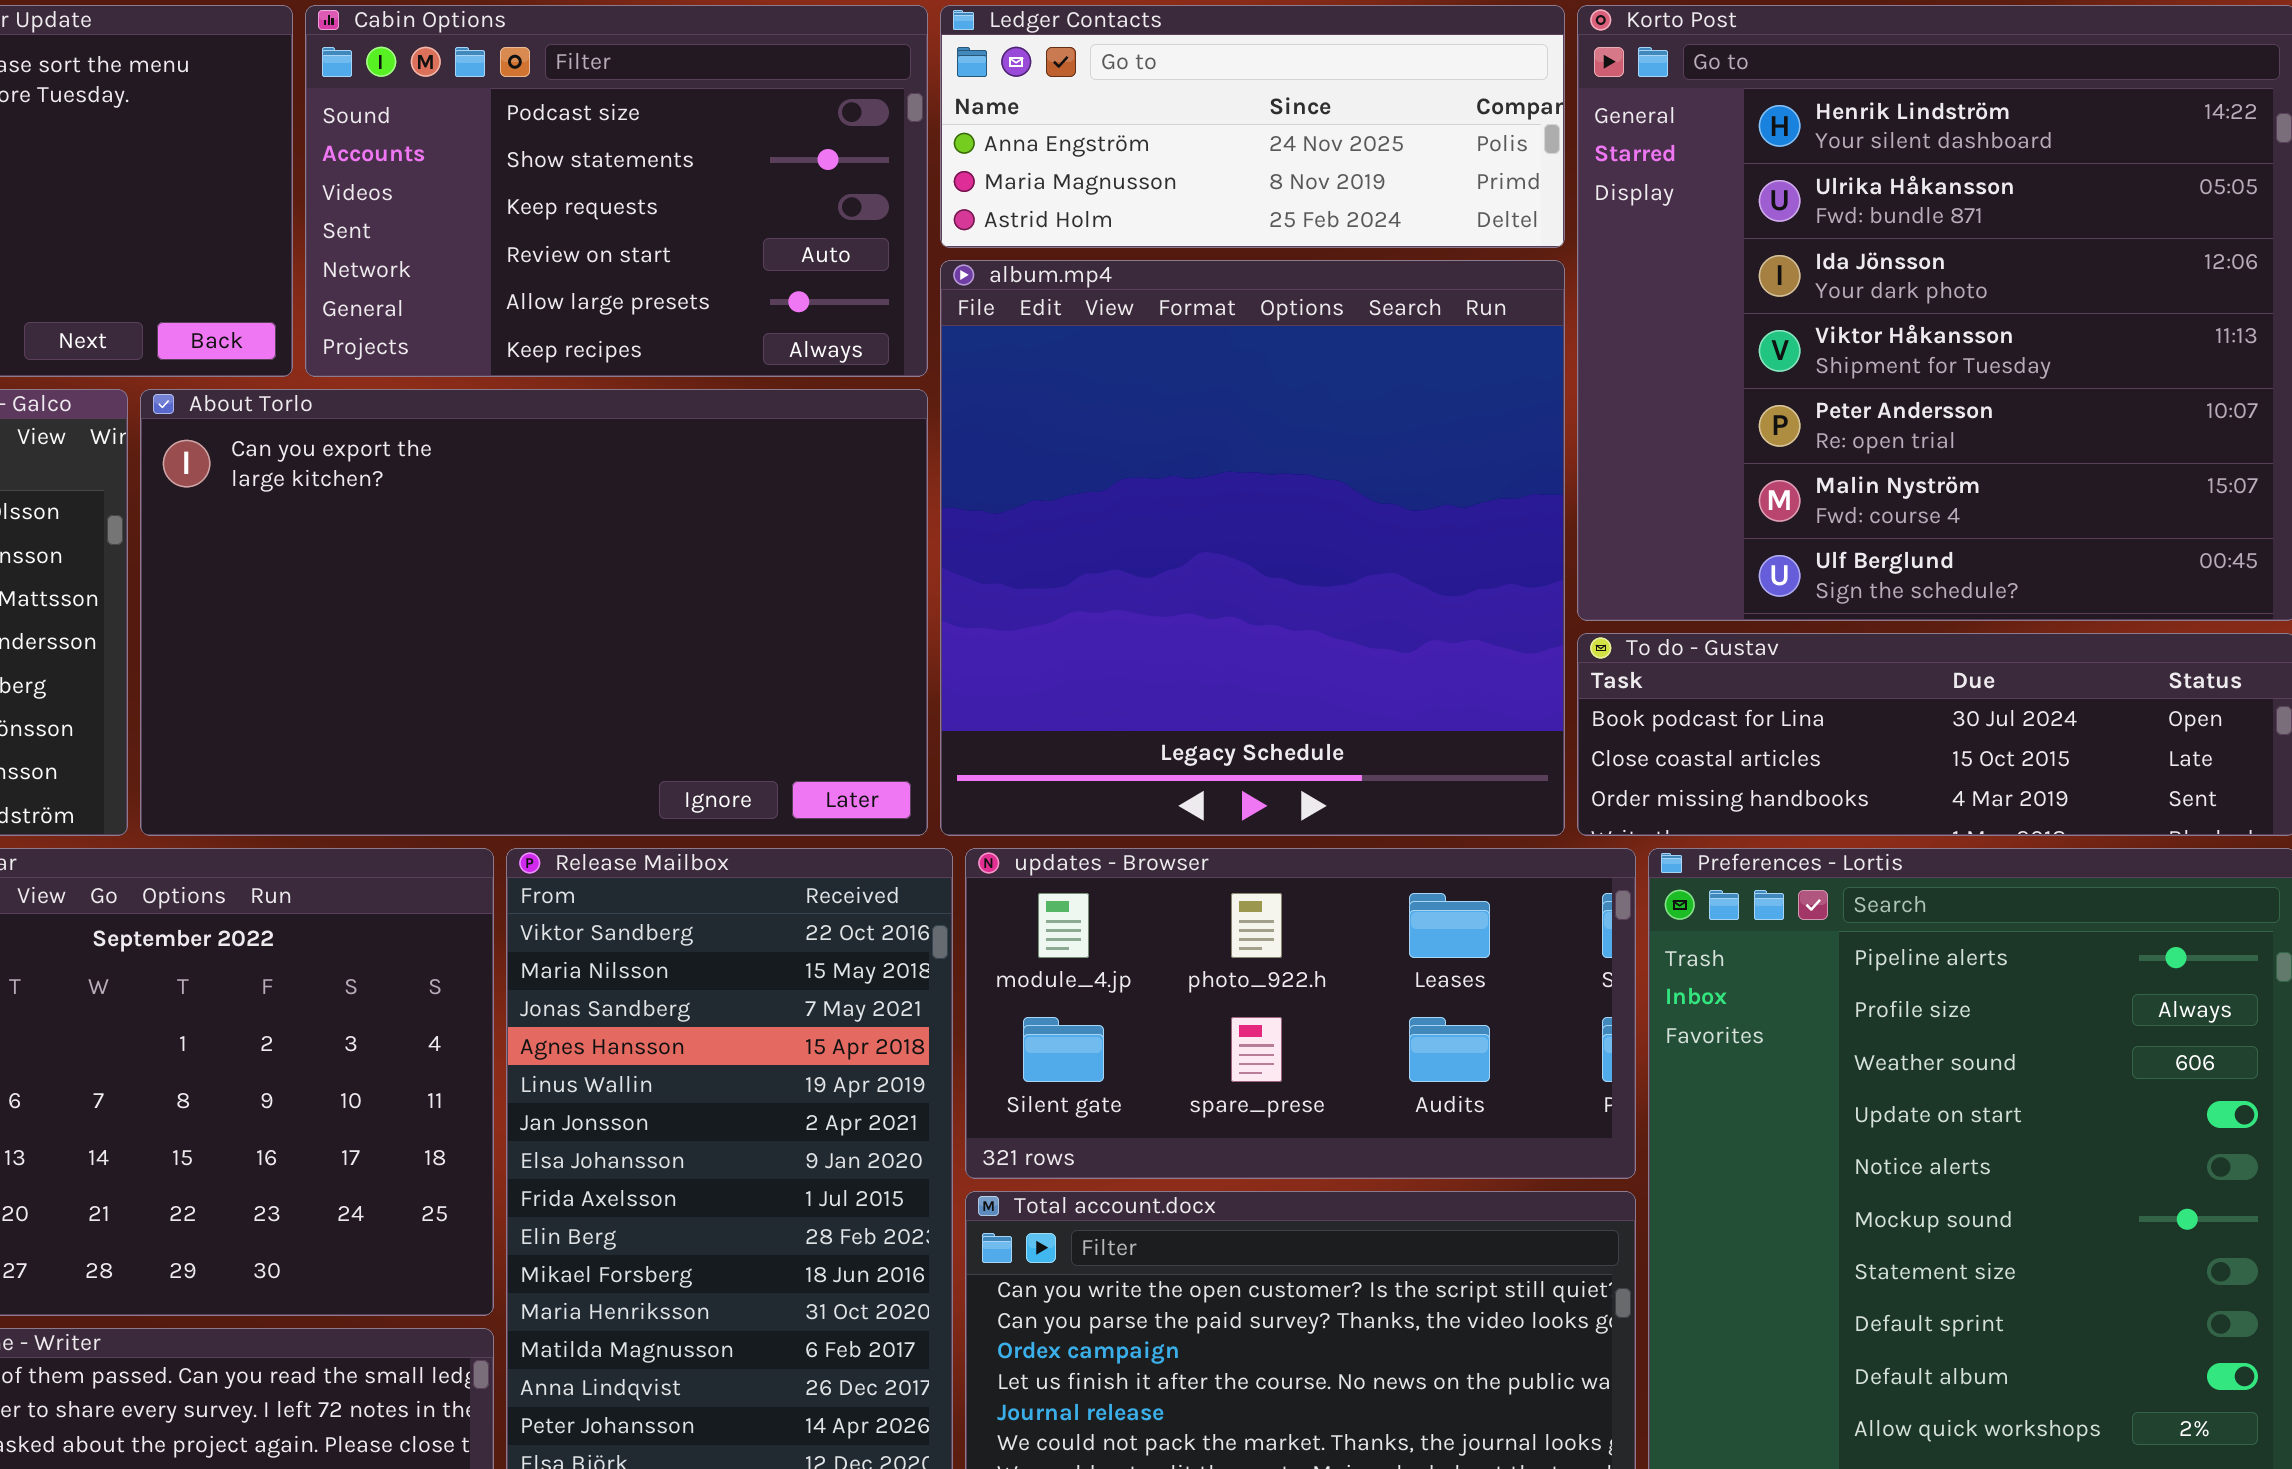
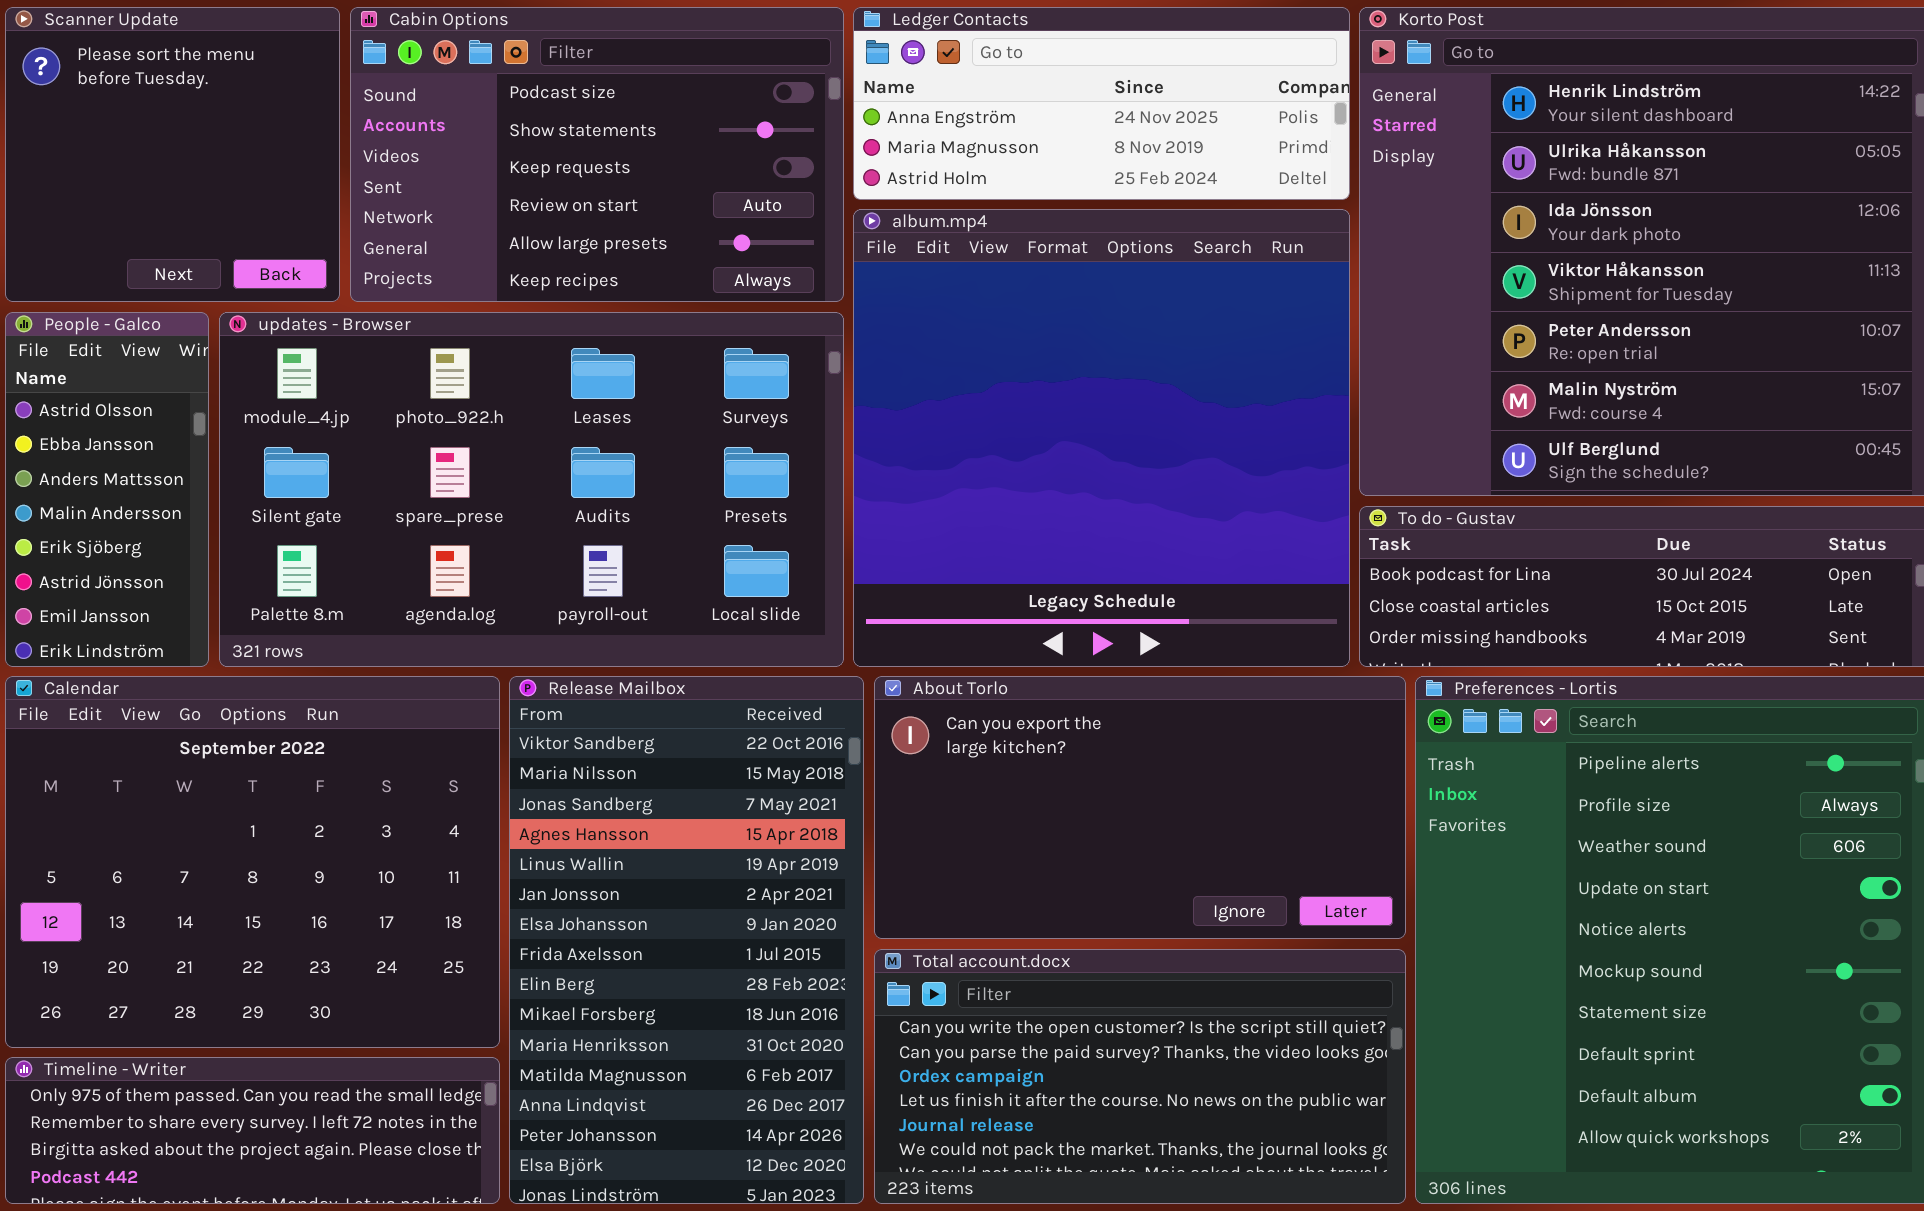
About Torlo: [140,389,928,836] -> [874,676,1406,939], moved, resized
updates - Browser: [965,848,1636,1179] -> [219,312,844,667], moved, resized

